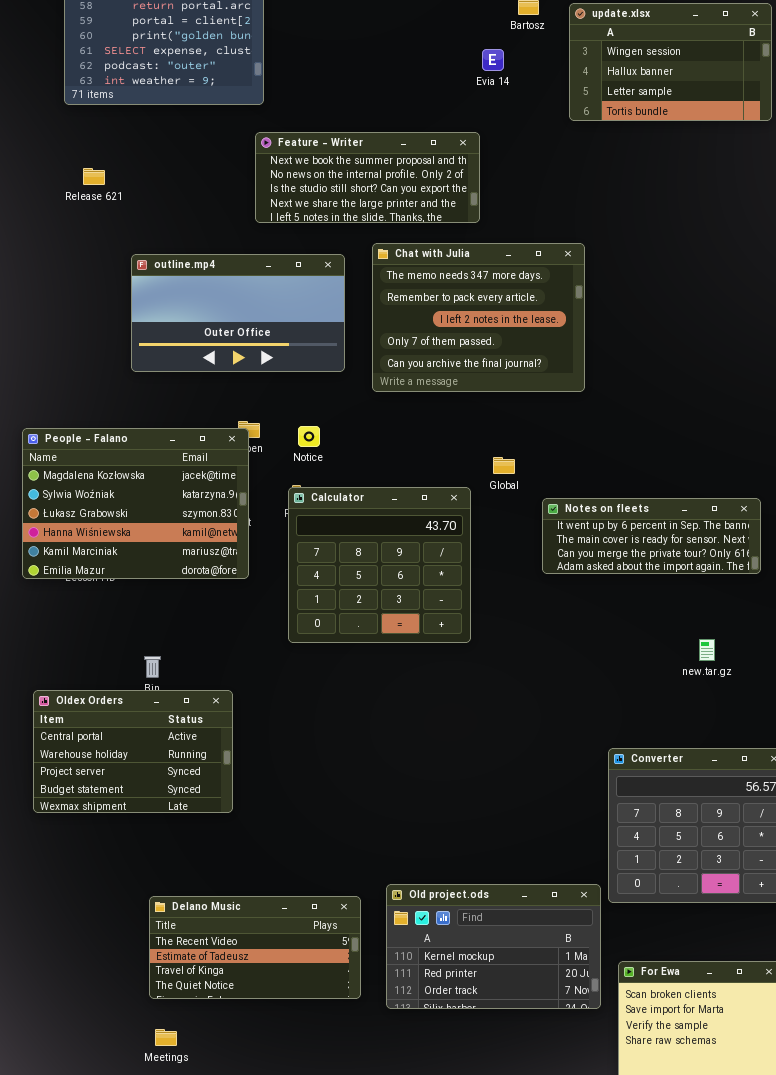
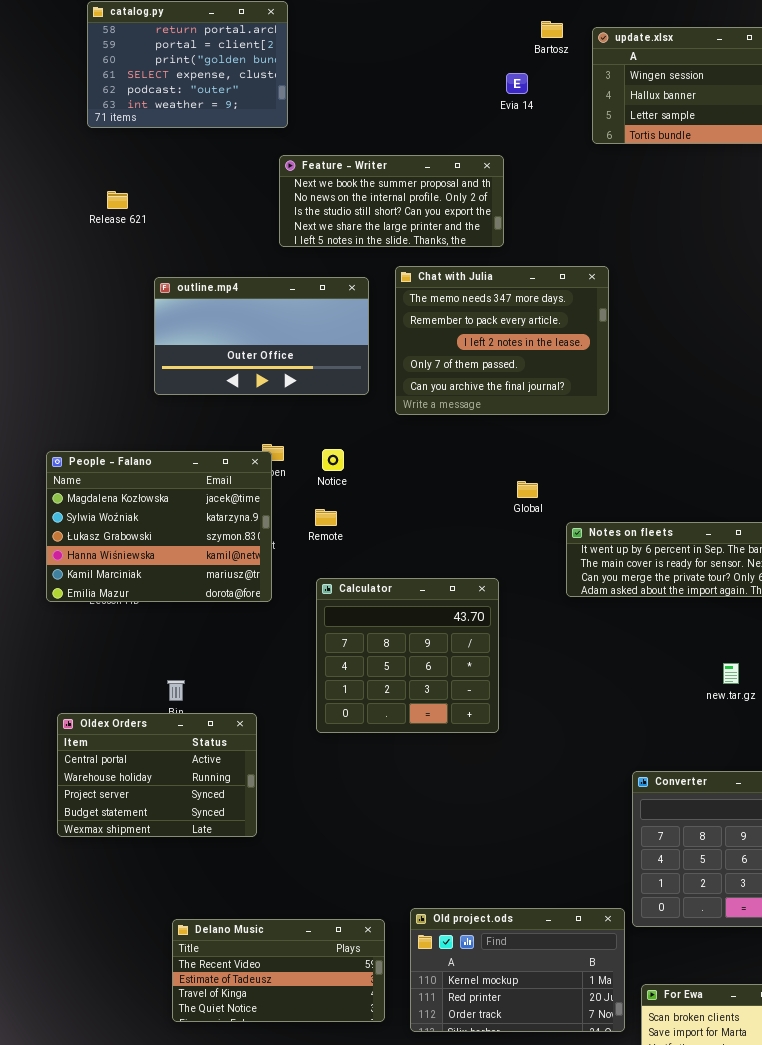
Calculator: [288,487,471,643] -> [316,578,499,733], moved

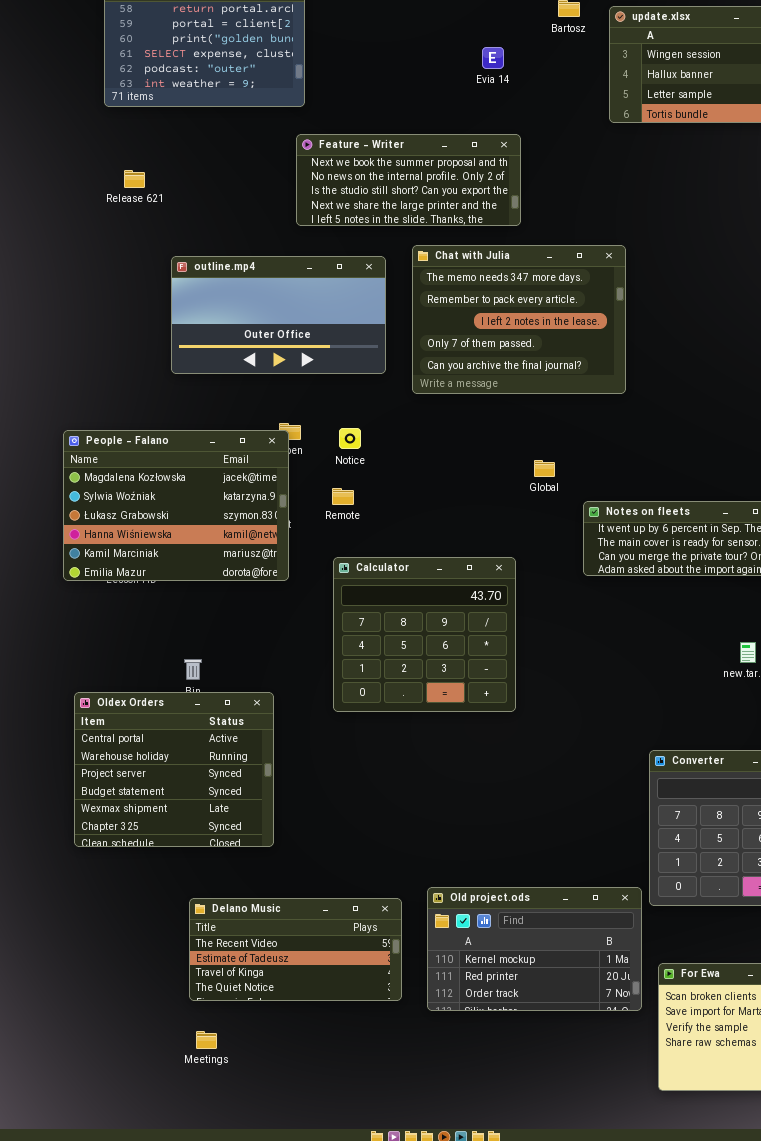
Evia 14: [506,73,528,94] -> [482,47,504,69], moved
Oldex Orders: [57,713,257,837] -> [74,692,274,847], resized

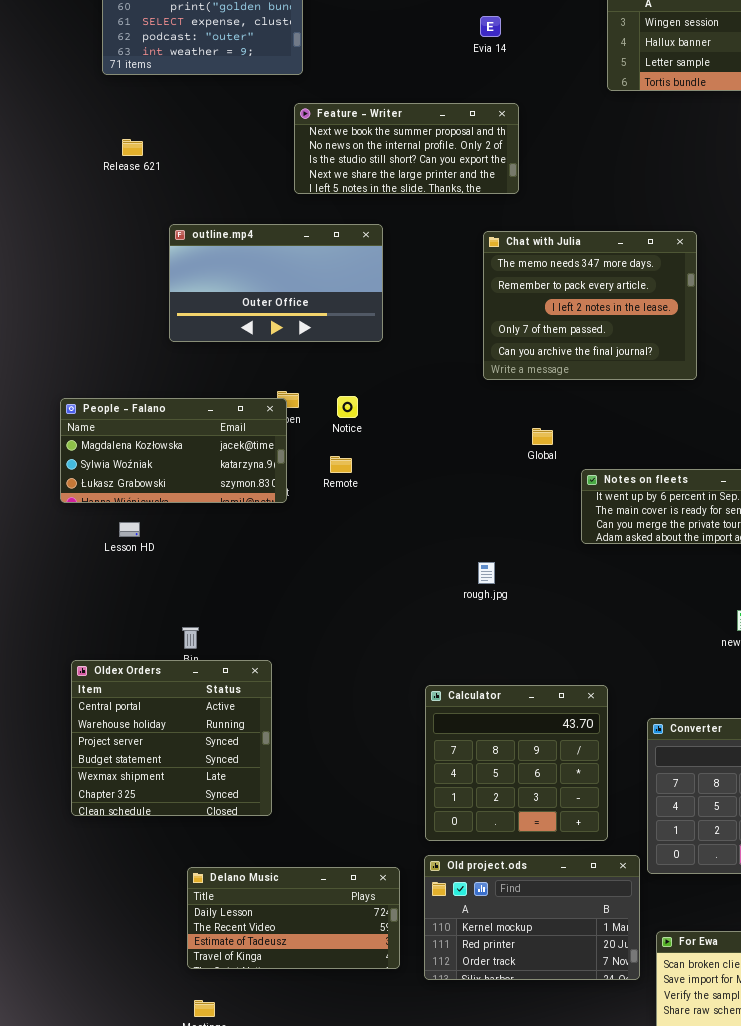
Chat with Julia: [412,245,626,394] -> [483,231,697,380], moved
People - Falano: [63,430,289,581] -> [60,398,287,503], resized
Calculator: [333,557,516,712] -> [425,685,608,841], moved
Delano Music: [189,898,402,1001] -> [187,867,400,969], scrolled up 1 row

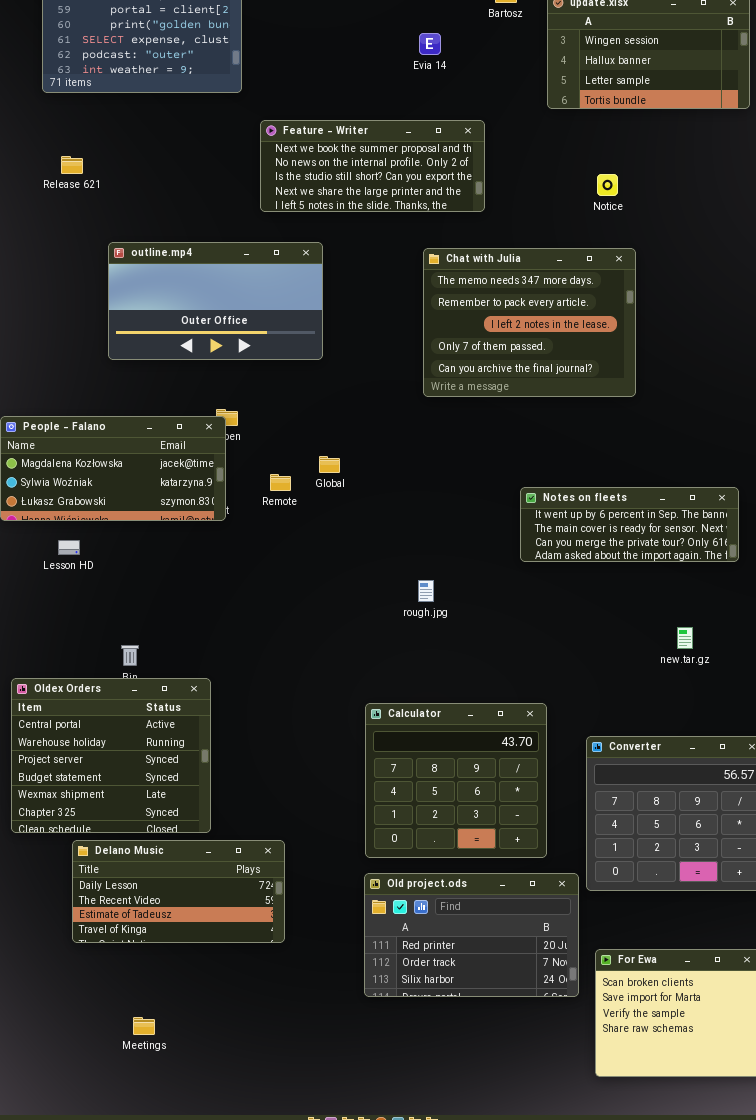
Feature - Writer: [294,103,519,194] -> [260,120,485,212], moved
Notice: [337,396,358,418] -> [597,174,618,196], moved
Global: [532,428,553,445] -> [319,456,340,473], moved
Old project.ods: [424,855,640,980] -> [364,873,579,997], scrolled down 1 row
Delano Music: [187,867,400,969] -> [72,840,285,943], moved

